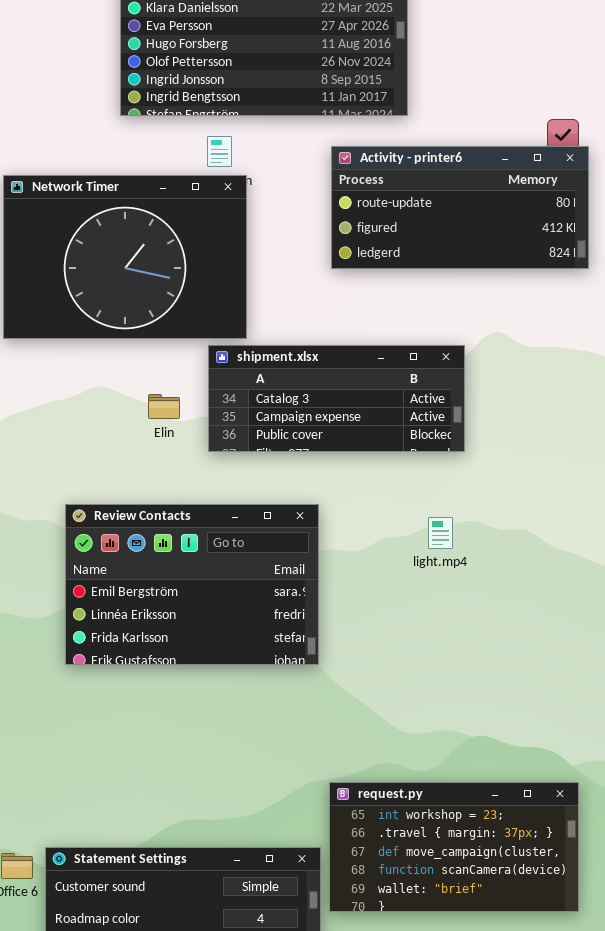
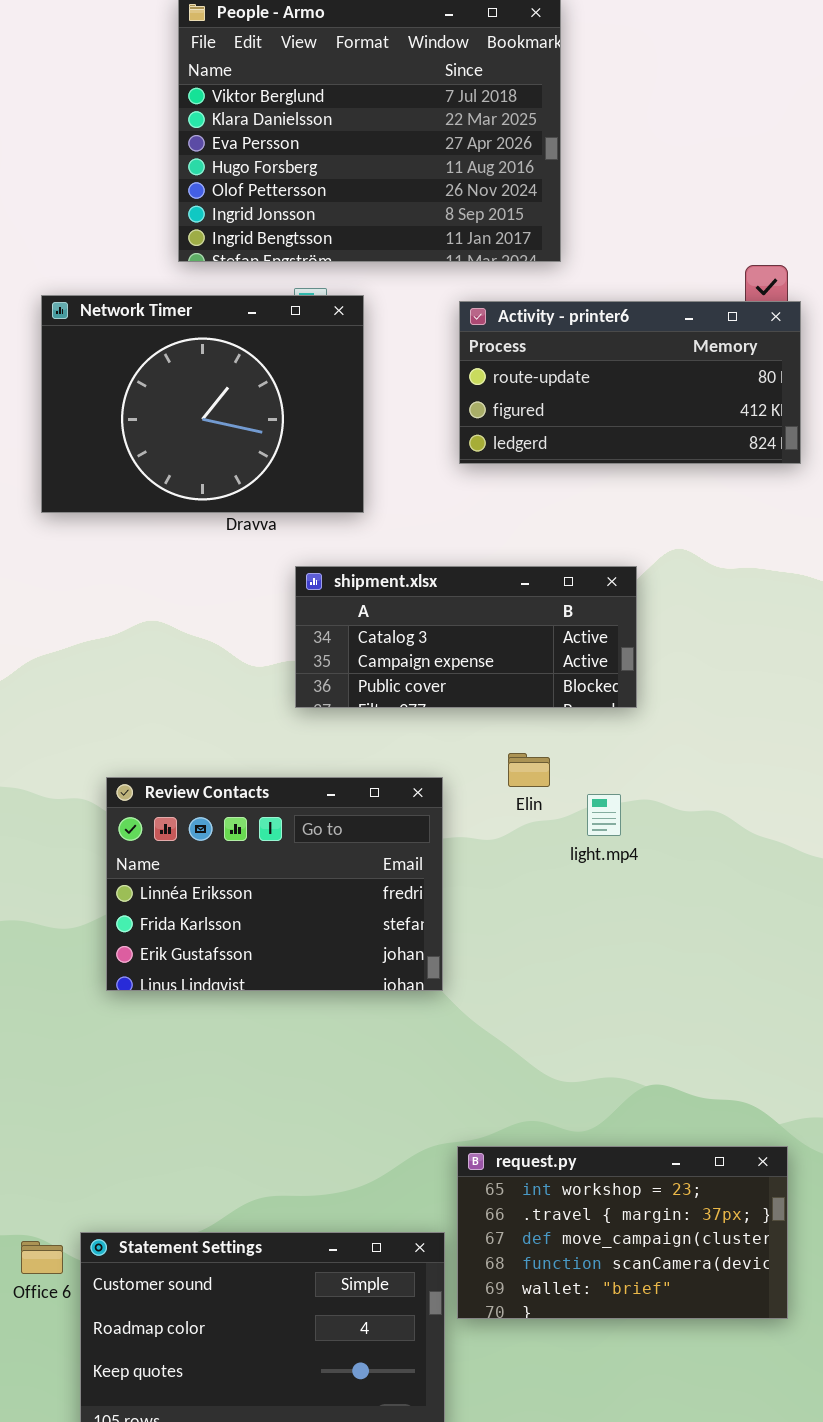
Network Timer: [3,175,247,339] -> [41,295,364,513], moved
Elin: [148,394,180,419] -> [508,753,550,787], moved
Review Contacts: [65,504,319,665] -> [106,777,443,991], scrolled down 1 row

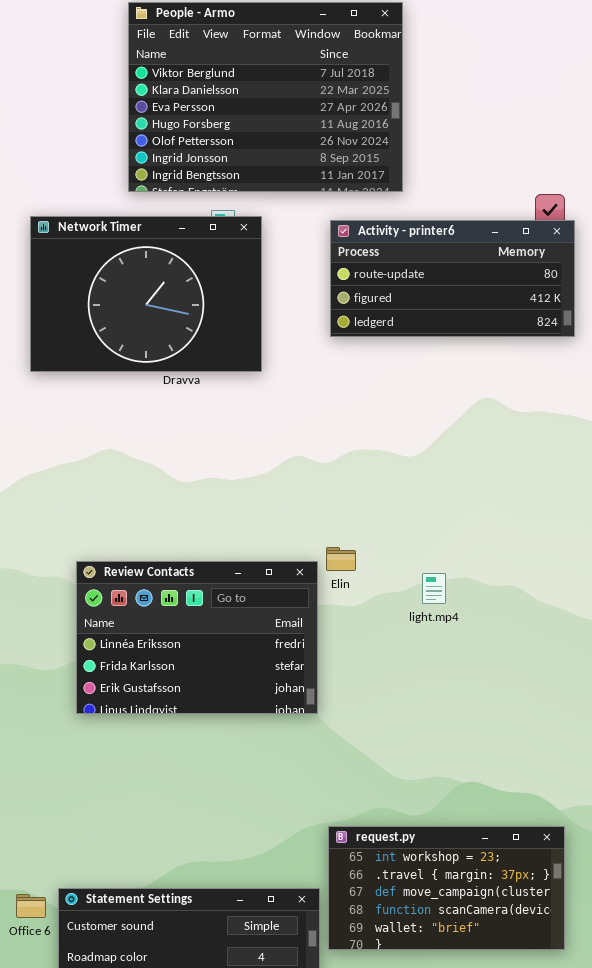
shipment.xlsx: [295,566,637,708] -> none, closed
Elin: [508,753,550,787] -> [326,547,356,571], moved

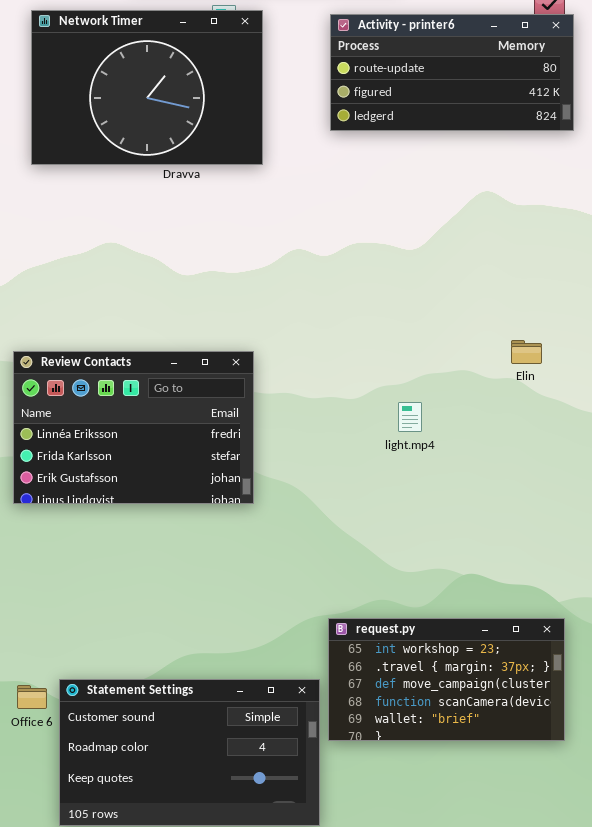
Elin: [326,547,356,571] -> [511,340,542,364], moved
Review Contacts: [76,561,318,714] -> [13,351,254,504], moved
light.mp4: [422,573,446,604] -> [398,402,422,432], moved

